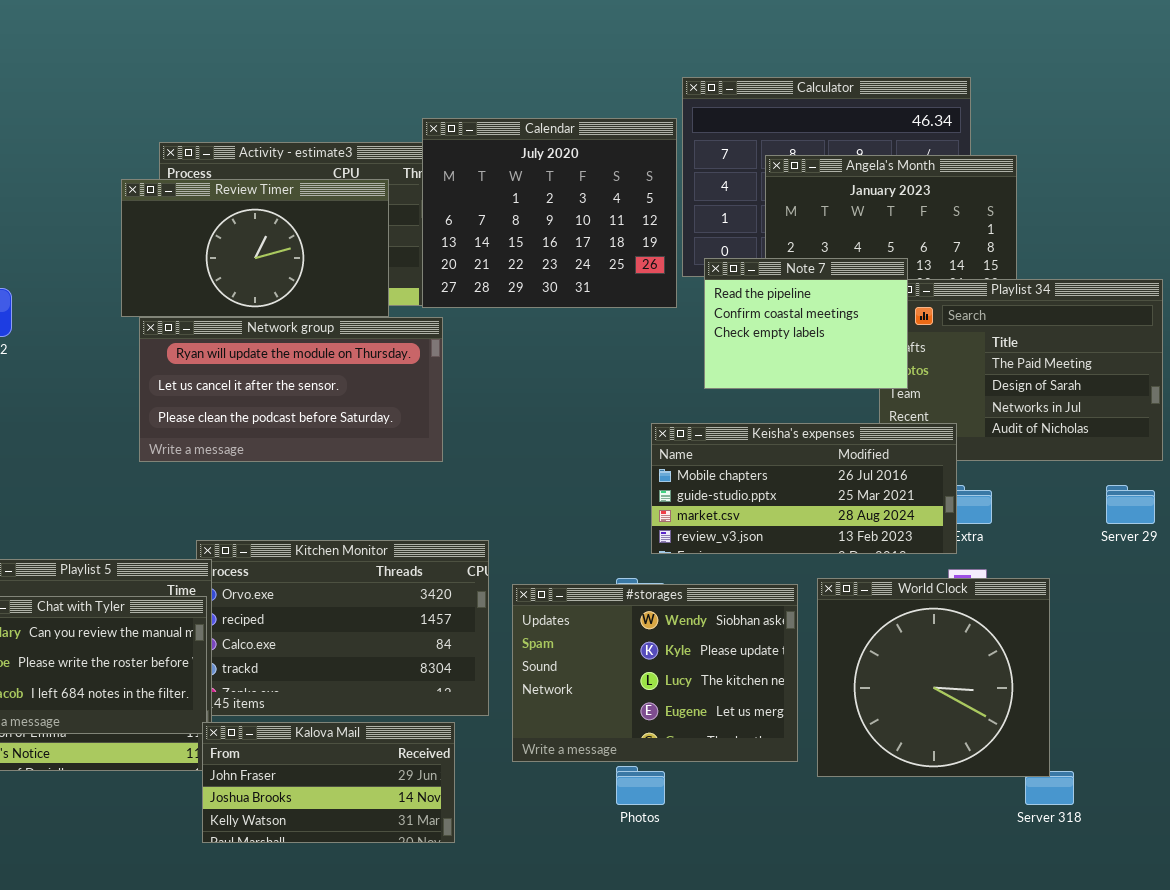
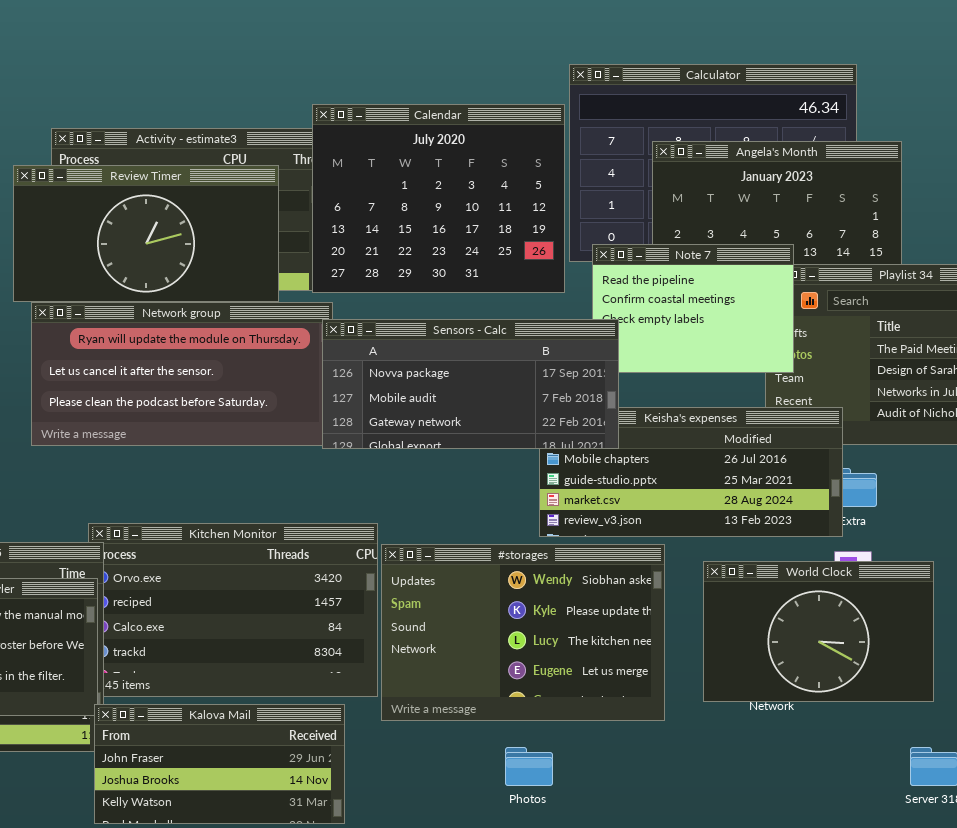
Sensors - Calc: none -> [322,319,619,449], opened
World Clock: [817,578,1050,777] -> [703,561,934,702], resized
#storages: [512,584,798,762] -> [381,544,665,721], moved

